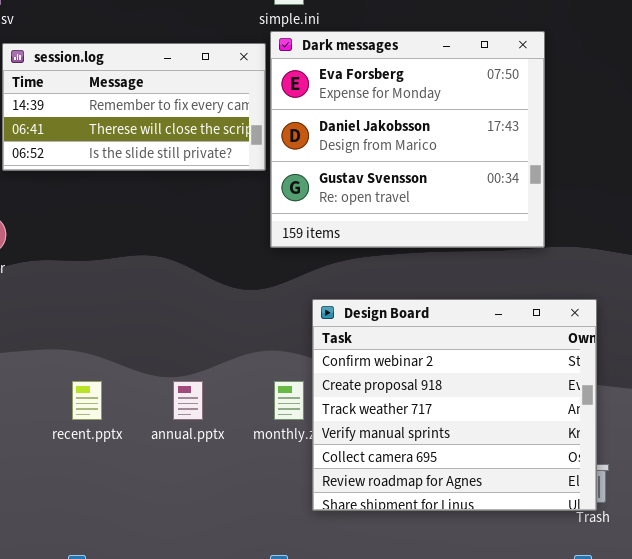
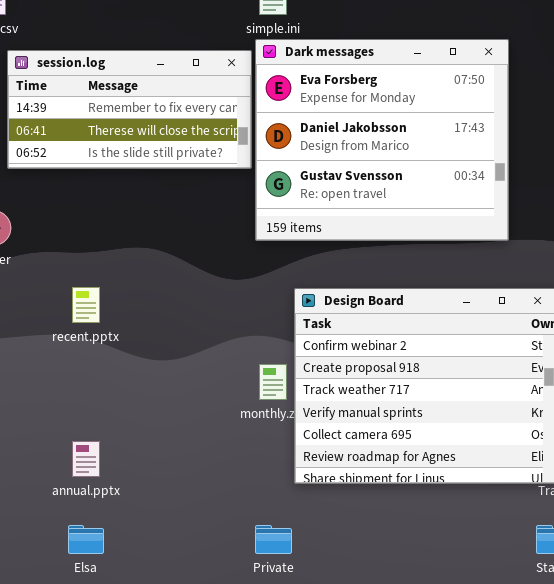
recent.pptx: [72,381,102,420] -> [72,287,100,323], moved
annual.pptx: [173,381,203,420] -> [72,441,100,477], moved

